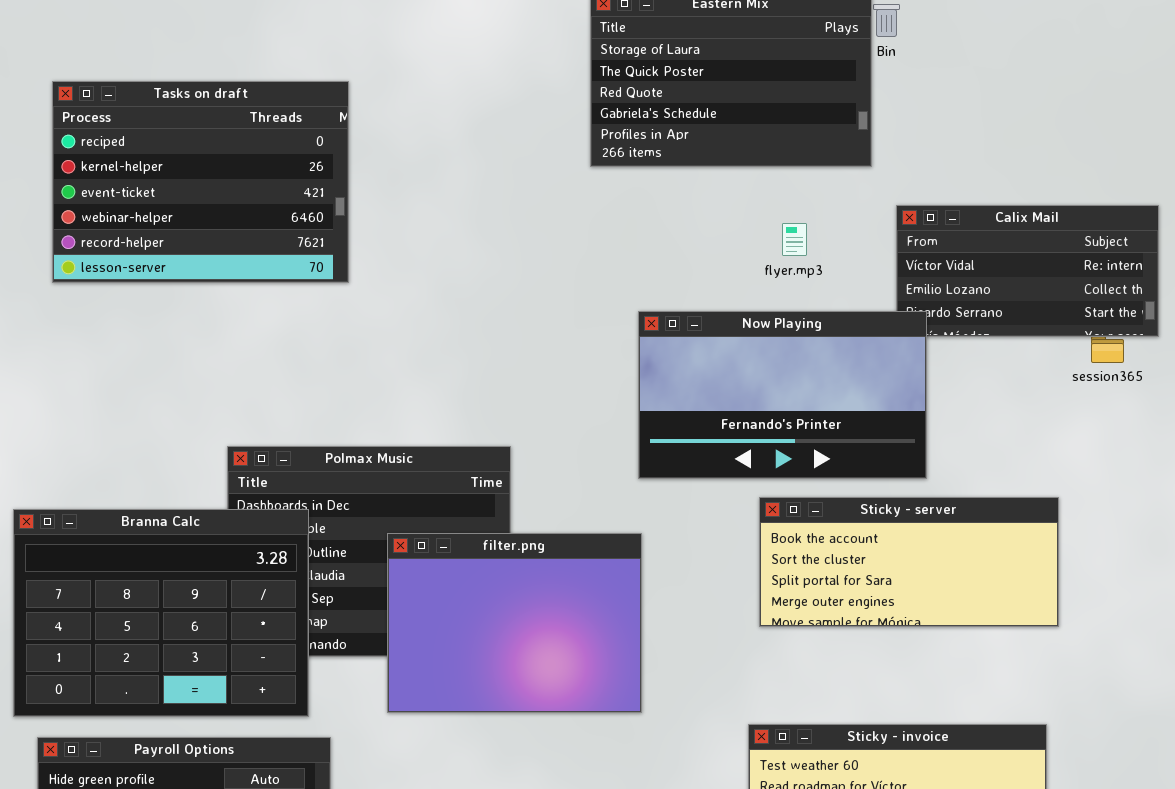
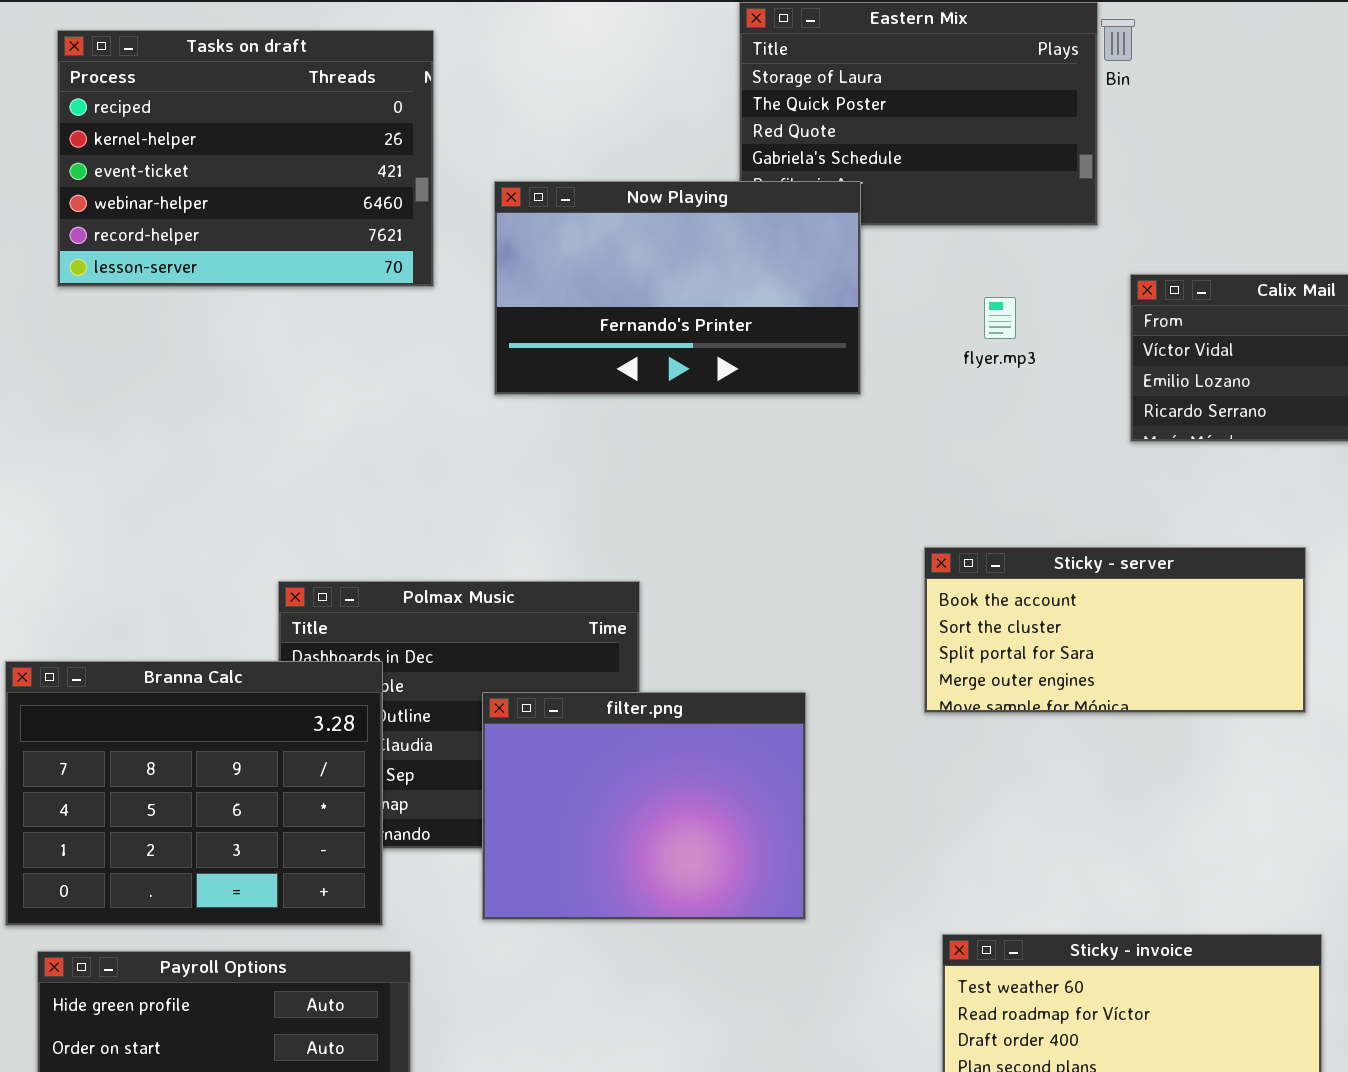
Tasks on draft: [52,81,349,283] -> [57,30,434,287], moved
Now Playing: [638,311,927,479] -> [494,181,861,395], moved
Sticky - server: [759,497,1059,627] -> [924,547,1306,713], moved

